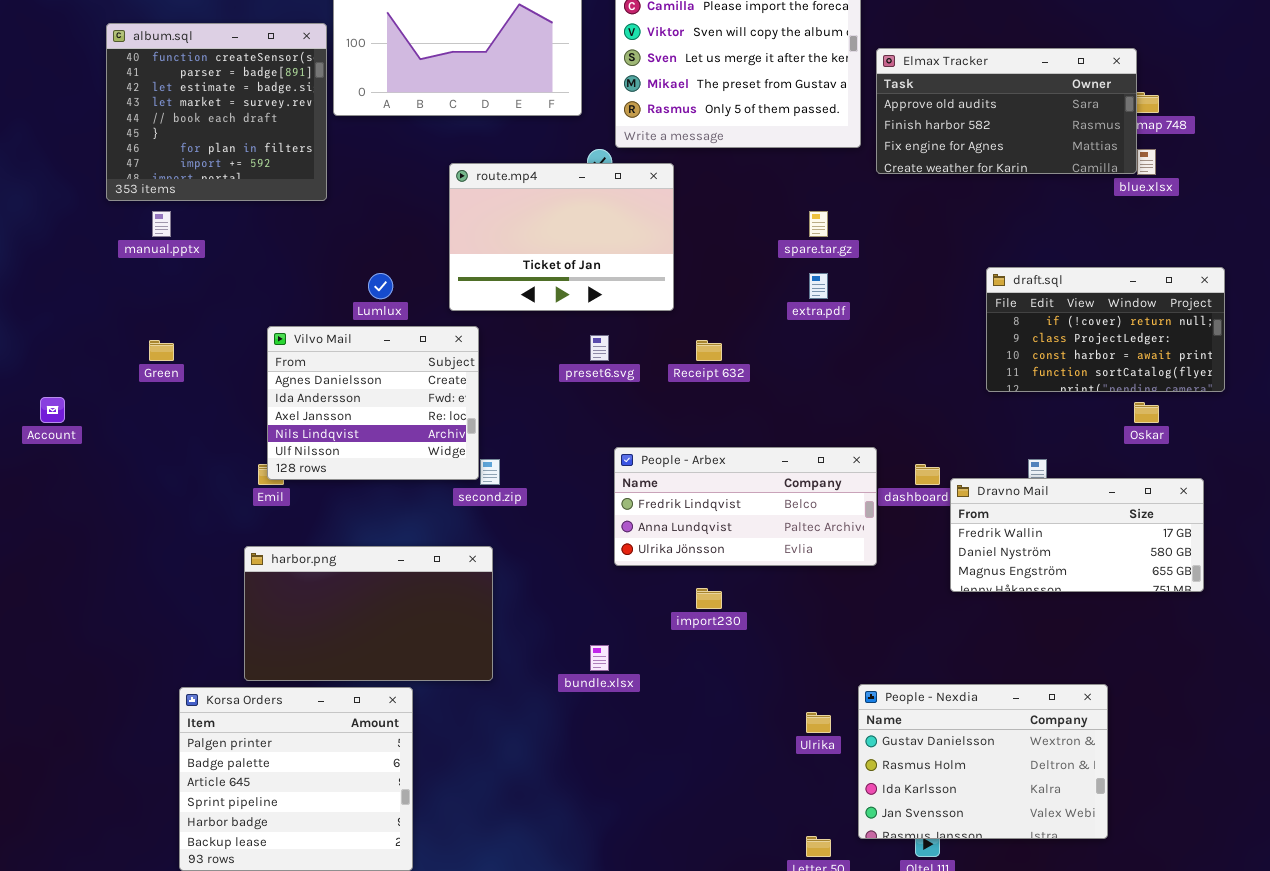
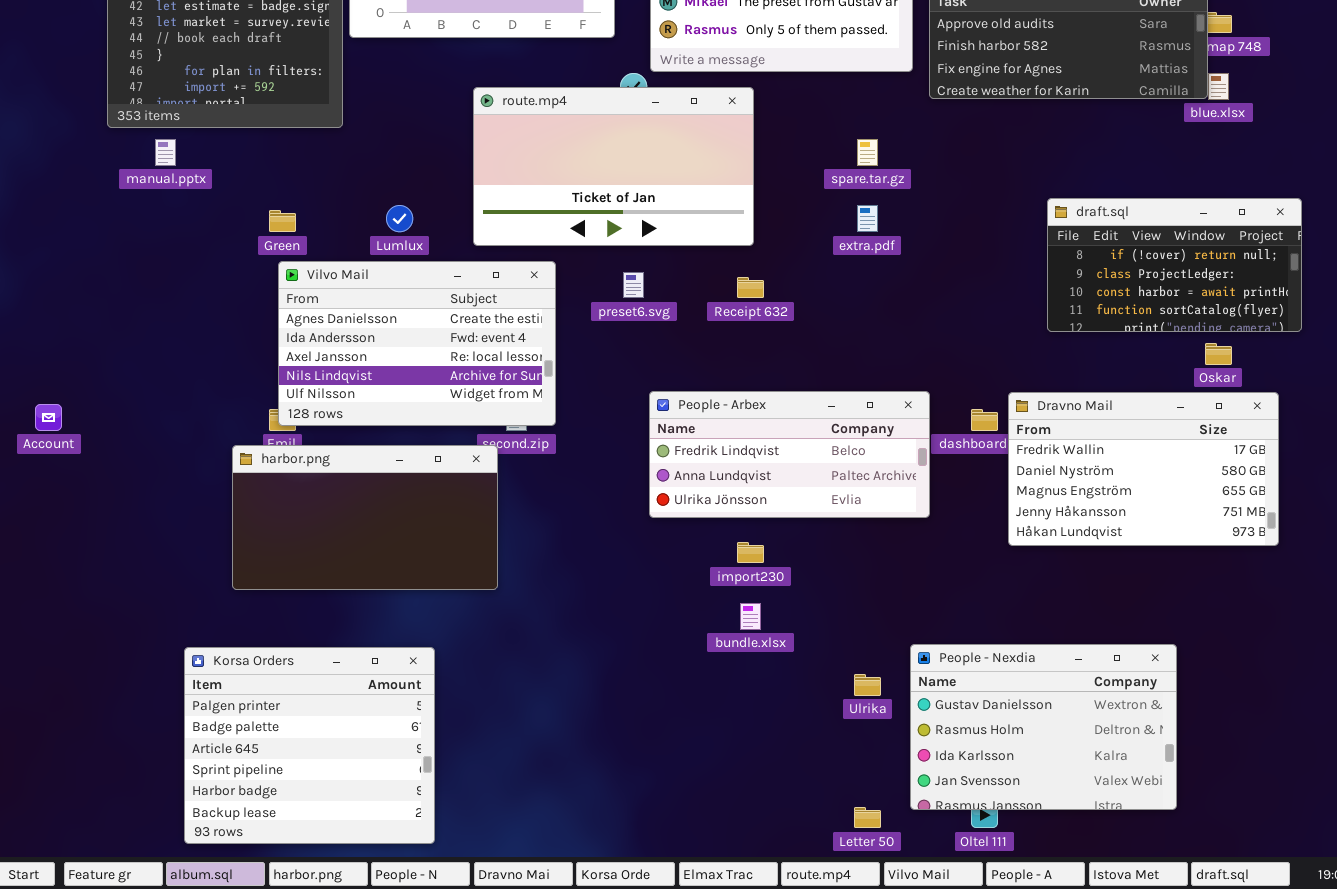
route.mp4: [449,163,674,311] -> [473,87,754,246], resized
Vilvo Mail: [267,326,479,480] -> [278,261,556,426], resized
Green: [149,340,174,361] -> [269,210,296,232], moved
Account: [40,397,65,423] -> [35,404,62,431], moved
Dravno Mail: [950,478,1204,592] -> [1008,392,1279,546], resized
harbor.png: [244,546,493,681] -> [232,445,498,590], moved
bundle.xlsx: [590,645,609,671] -> [740,603,761,630], moved

